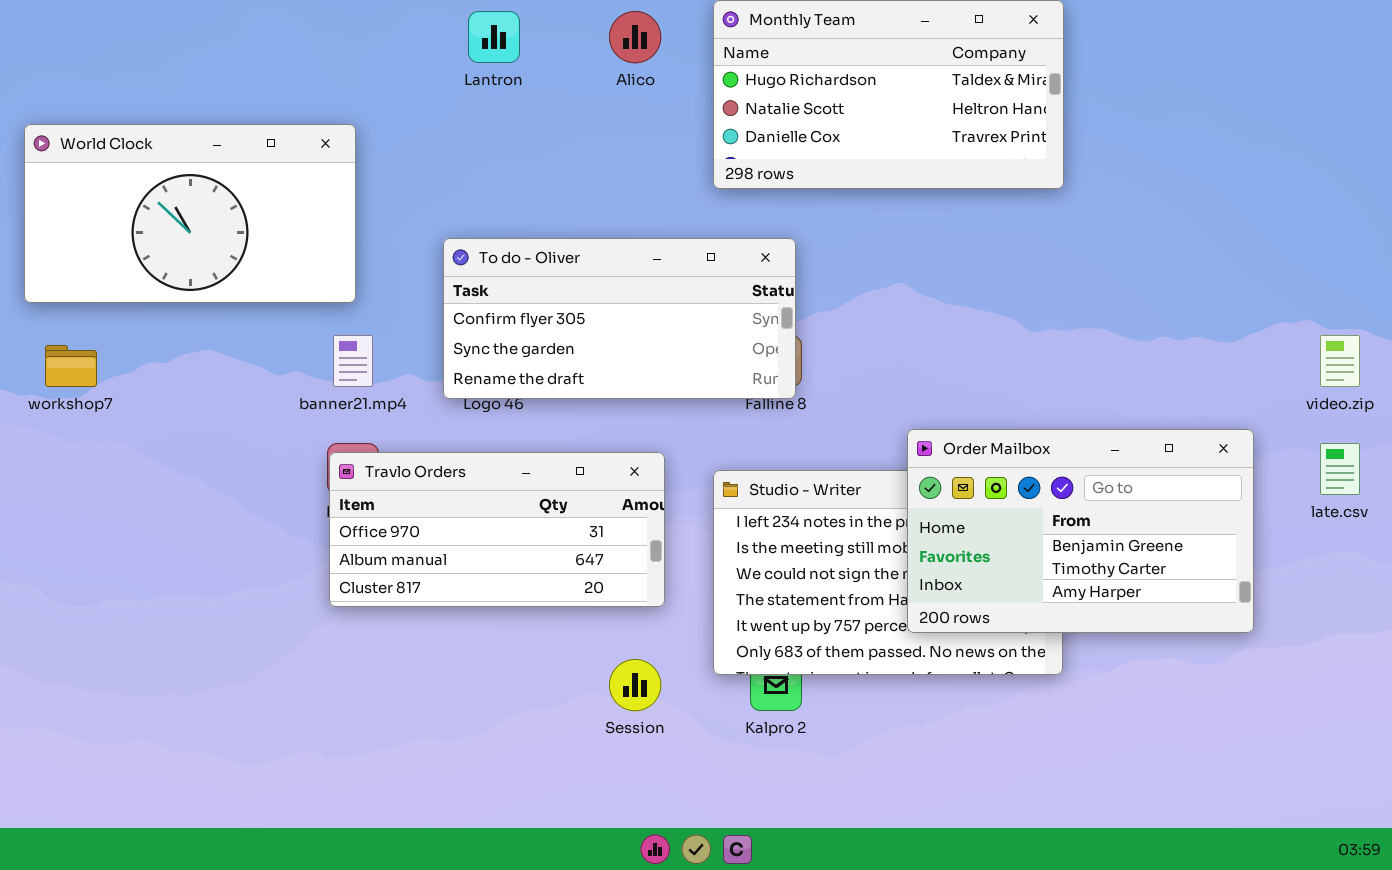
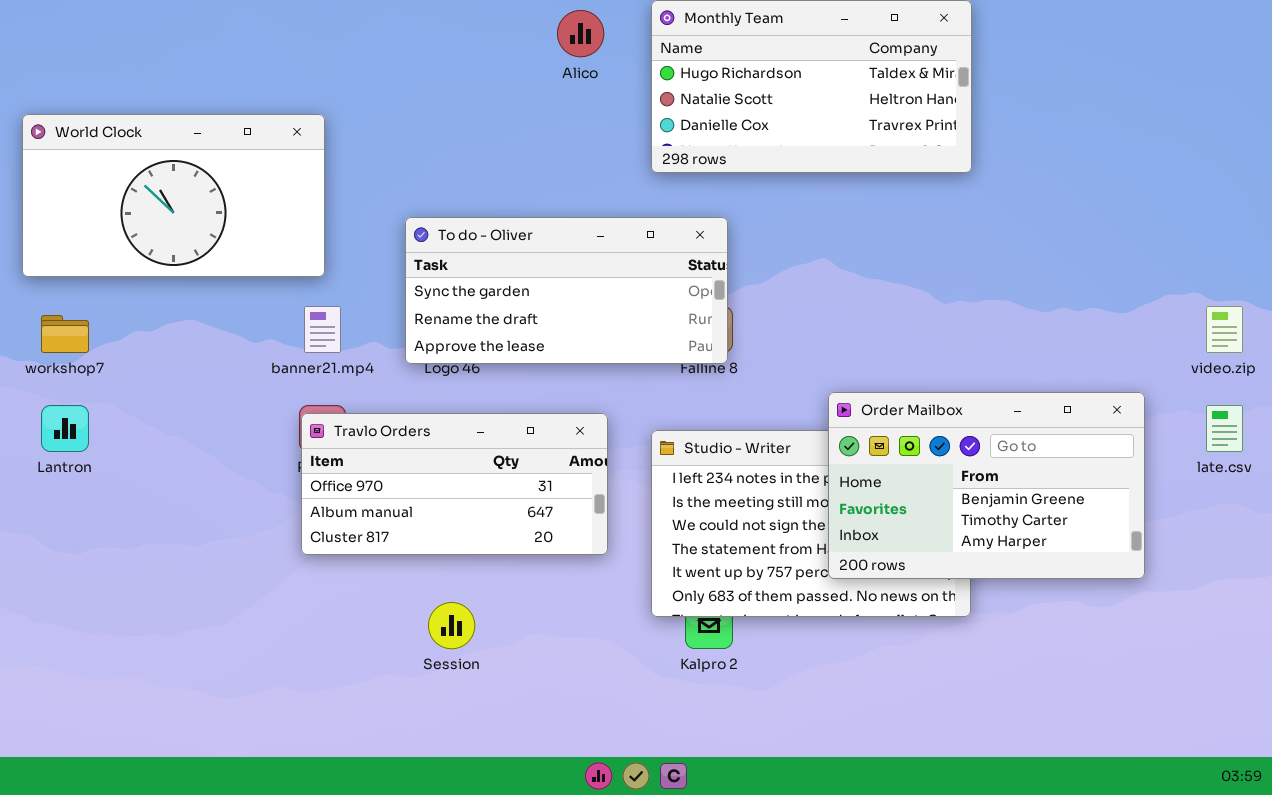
Lantron: [468,11,520,63] -> [41,405,89,452], moved
To do - Oliver: [443,238,796,399] -> [405,217,728,364], scrolled down 1 row
Session: [609,659,661,711] -> [428,602,475,649], moved

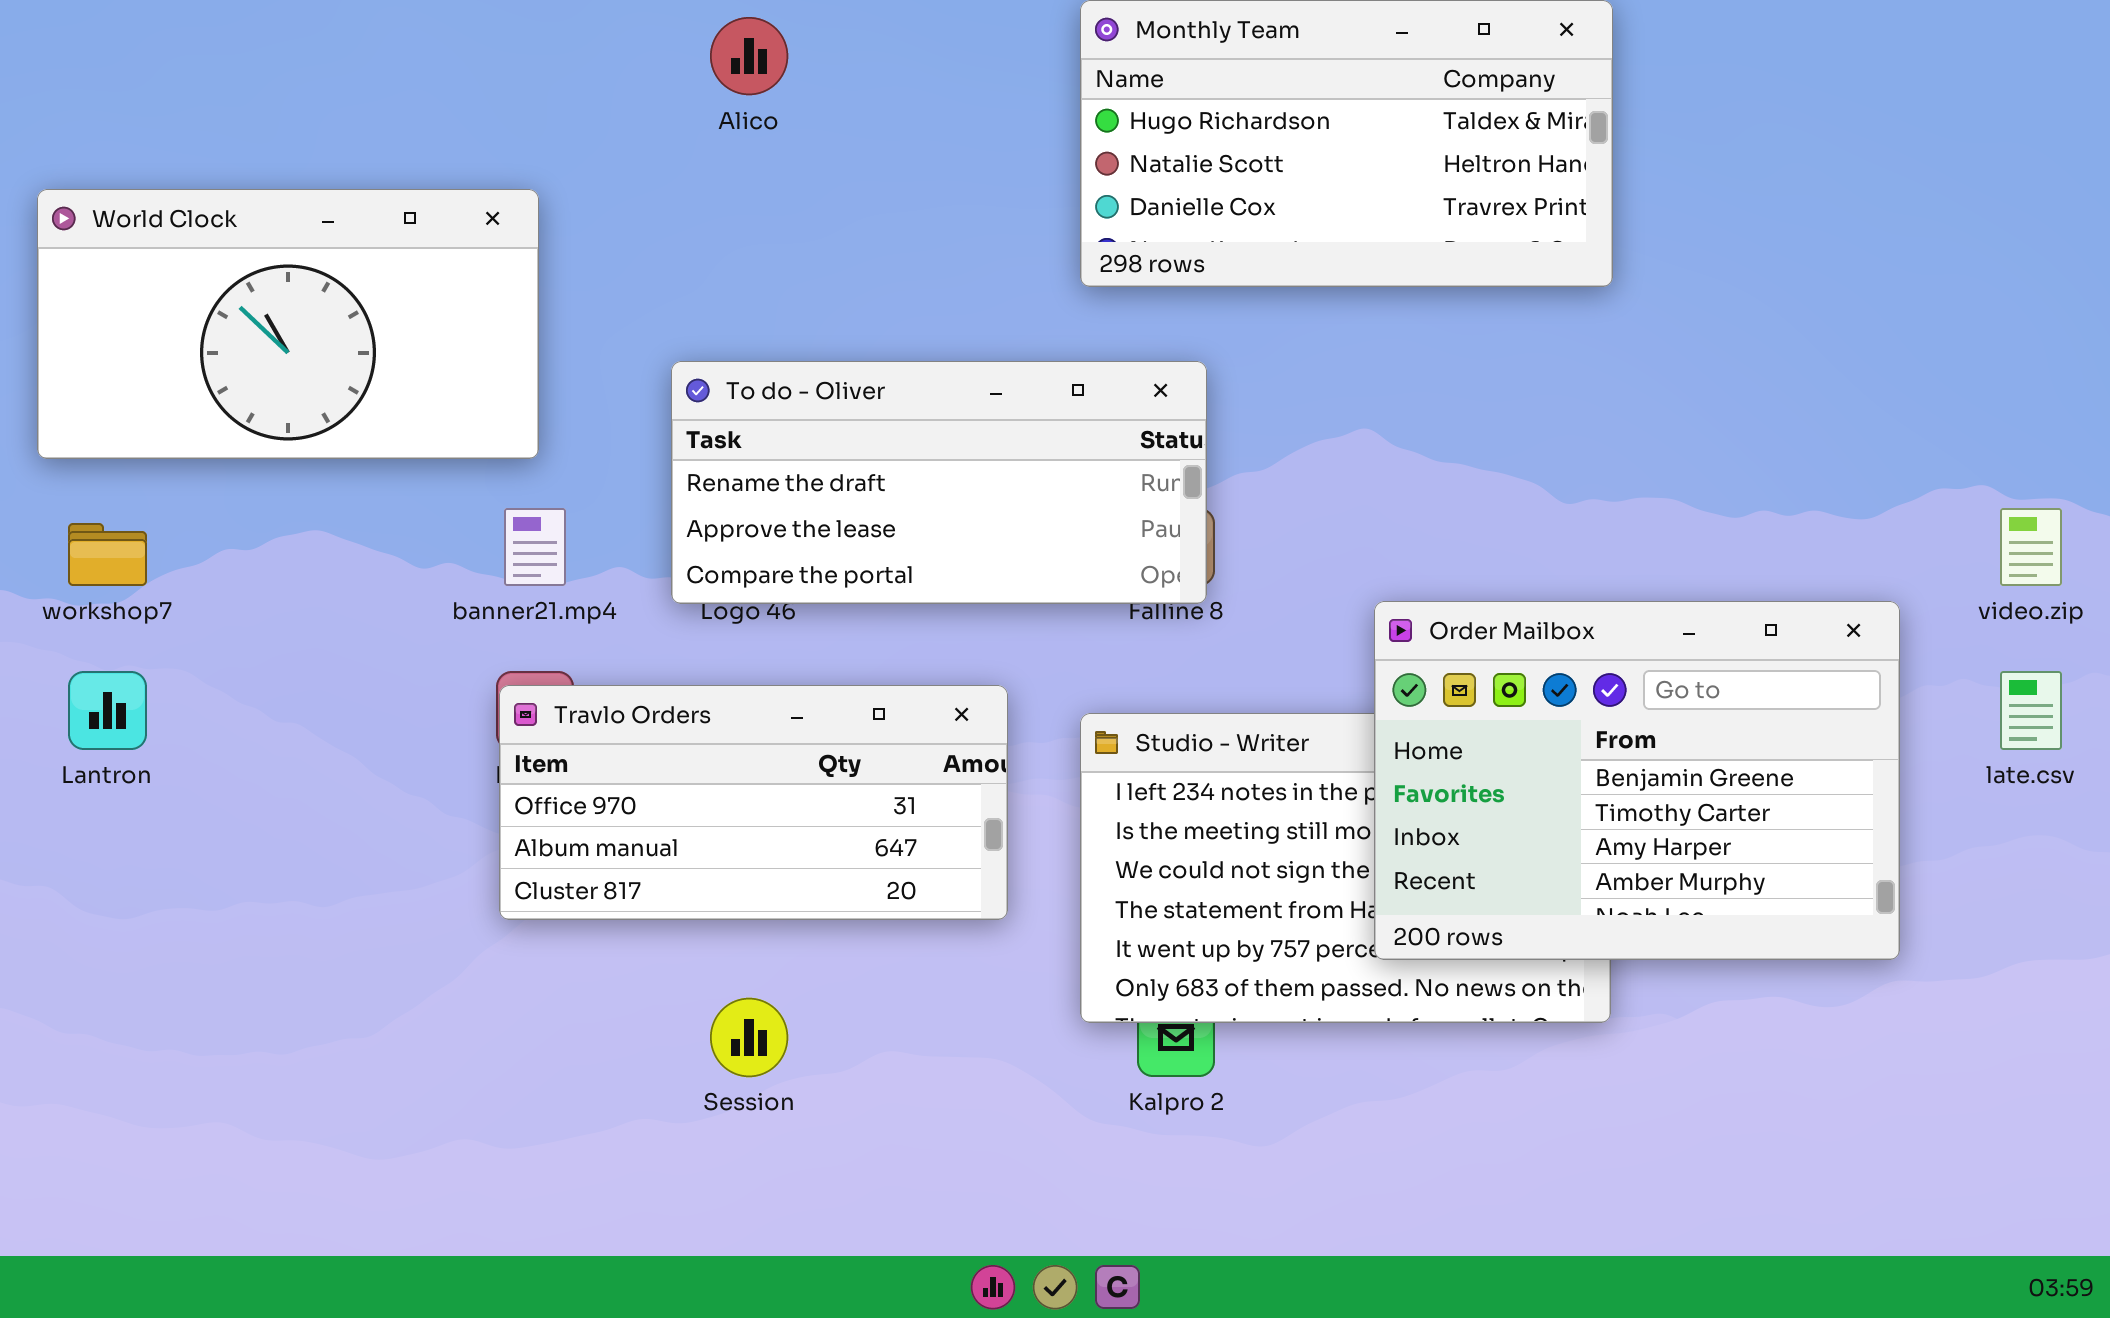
Alico: [557,10,604,57] -> [710,17,788,95], moved
To do - Oliver: [405,217,728,364] -> [671,361,1207,604], scrolled down 1 row
Order Mailbox: [828,392,1145,579] -> [1374,601,1900,960], resized

